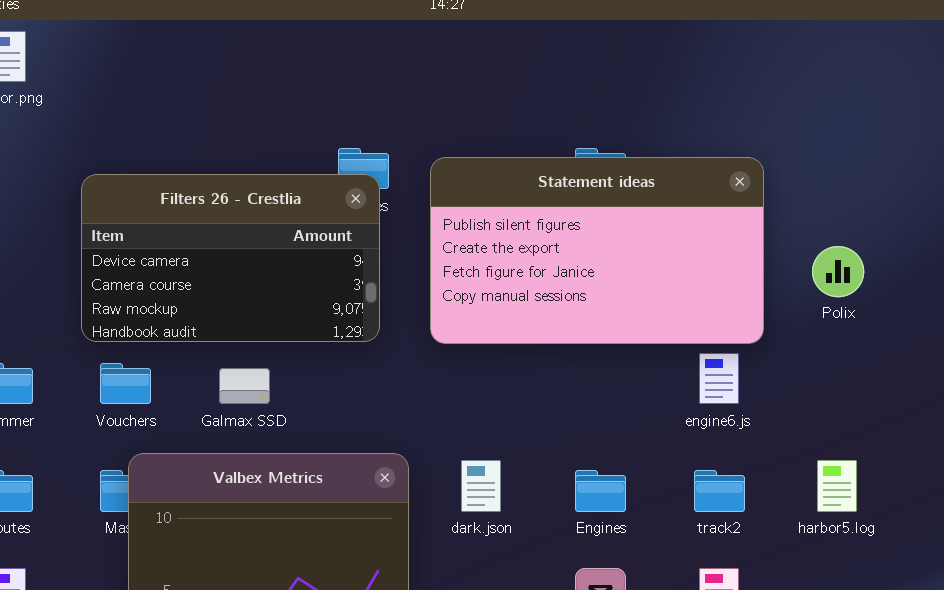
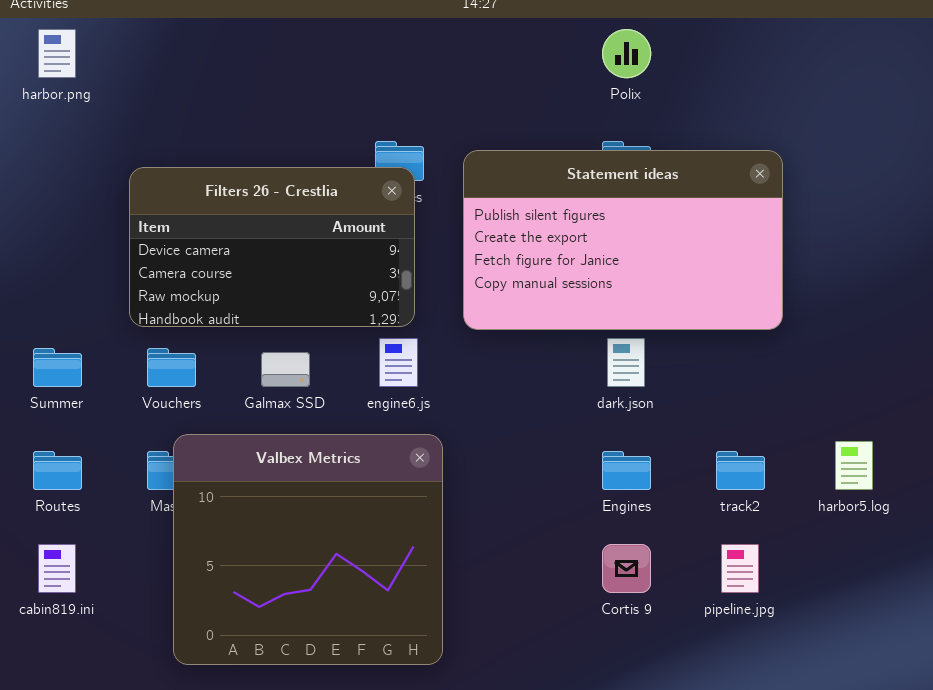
Polix: [812,246,864,297] -> [602,29,651,78], moved
engine6.js: [699,353,739,404] -> [379,338,418,387], moved
dark.json: [461,460,501,512] -> [607,338,645,387], moved

